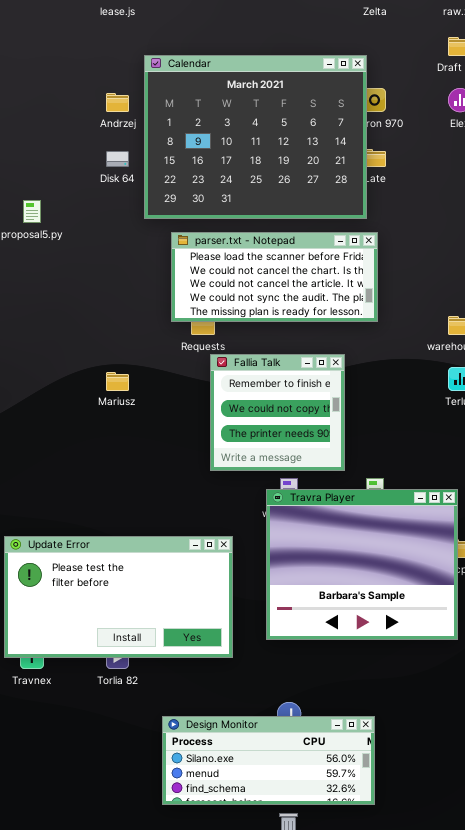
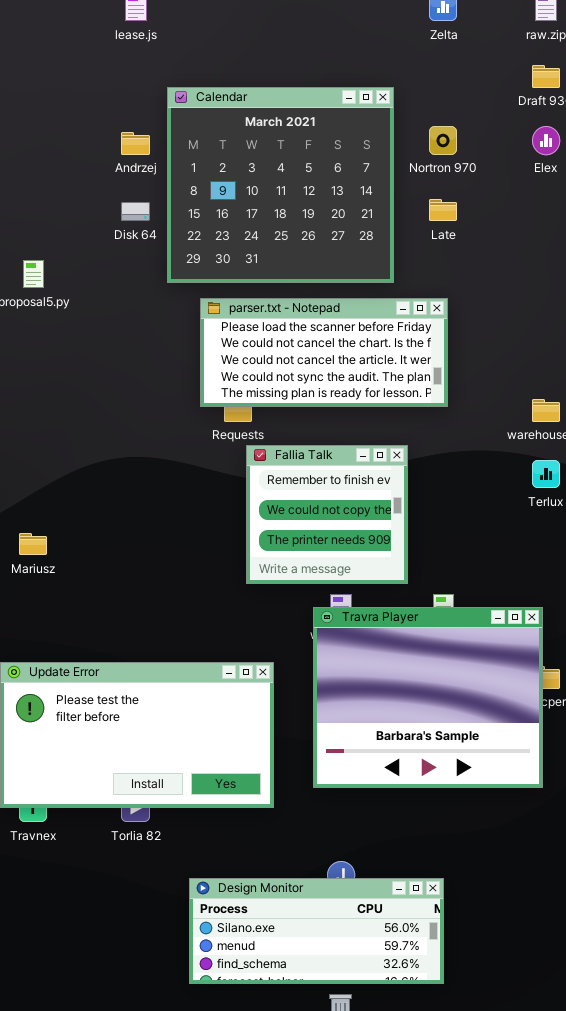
Calendar: [144,55,367,219] -> [167,87,394,283], resized
Mariusz: [106,372,129,391] -> [19,533,47,555], moved

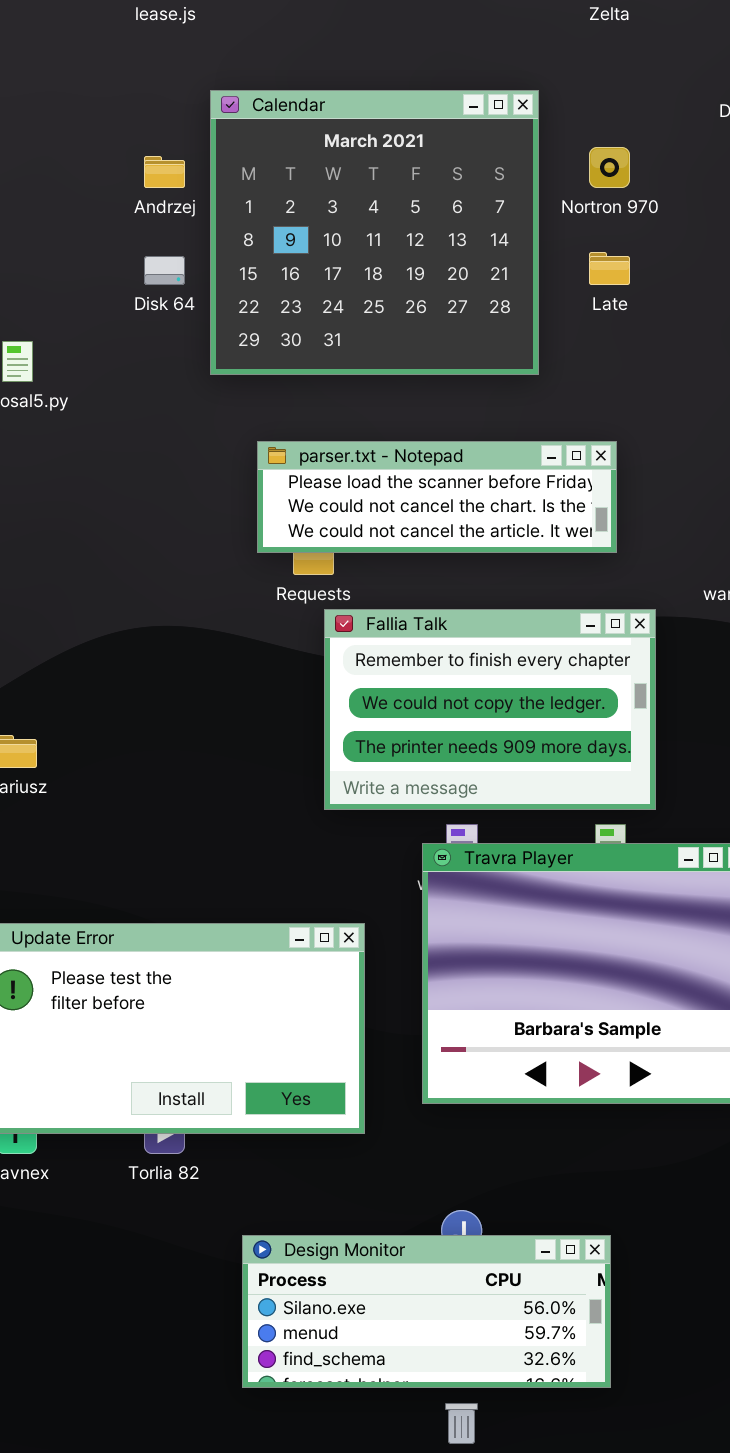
parser.txt - Notepad: [200,298,448,407] -> [257,441,617,553], resized
Fallia Talk: [246,445,408,584] -> [324,609,656,810], resized

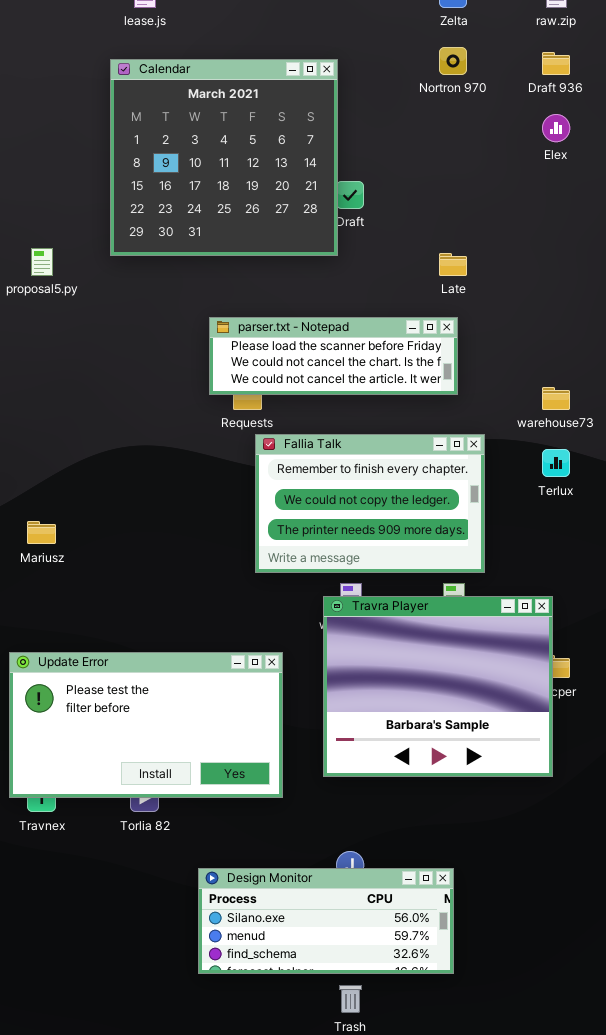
Calendar: [210,90,539,375] -> [110,59,338,256], moved
Nortron 970: [589,147,630,188] -> [439,47,467,75], moved
Late: [589,252,630,285] -> [439,253,467,276], moved

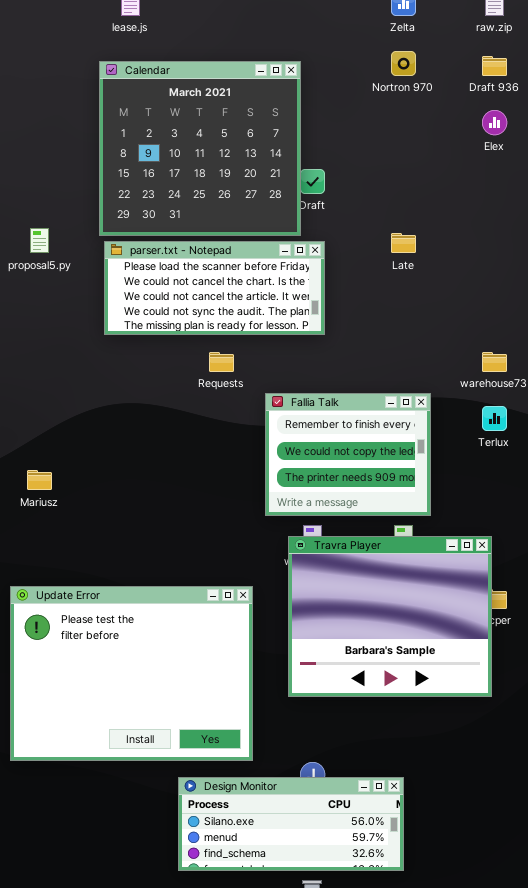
parser.txt - Notepad: [209,317,458,395] -> [104,241,325,335], moved, resized
Fallia Talk: [255,434,485,573] -> [265,393,431,516], resized
Update Error: [9,652,283,798] -> [10,586,253,761], resized

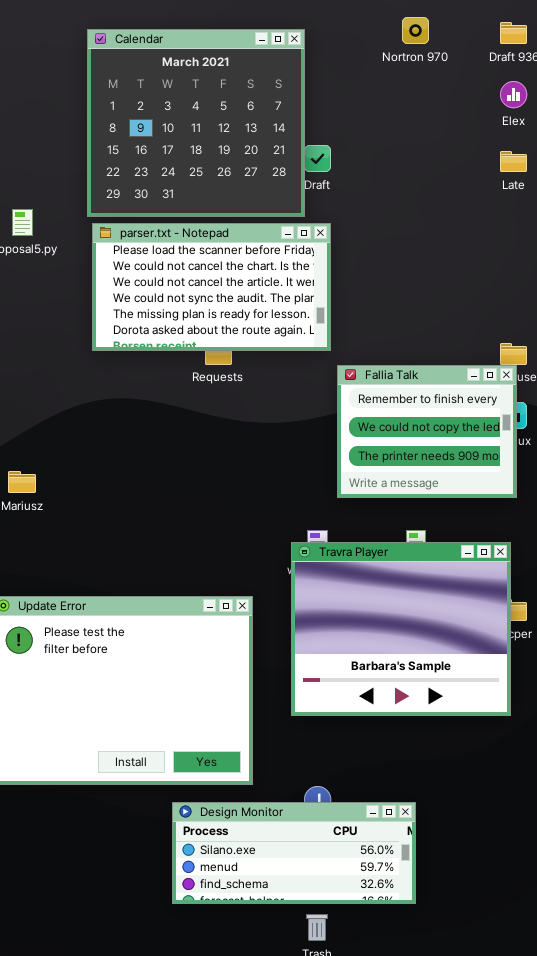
Late: [391,233,416,253] -> [500,151,527,172], moved
parser.txt - Notepad: [104,241,325,335] -> [92,223,331,351], resized
Fallia Talk: [265,393,431,516] -> [337,365,517,498], moved

